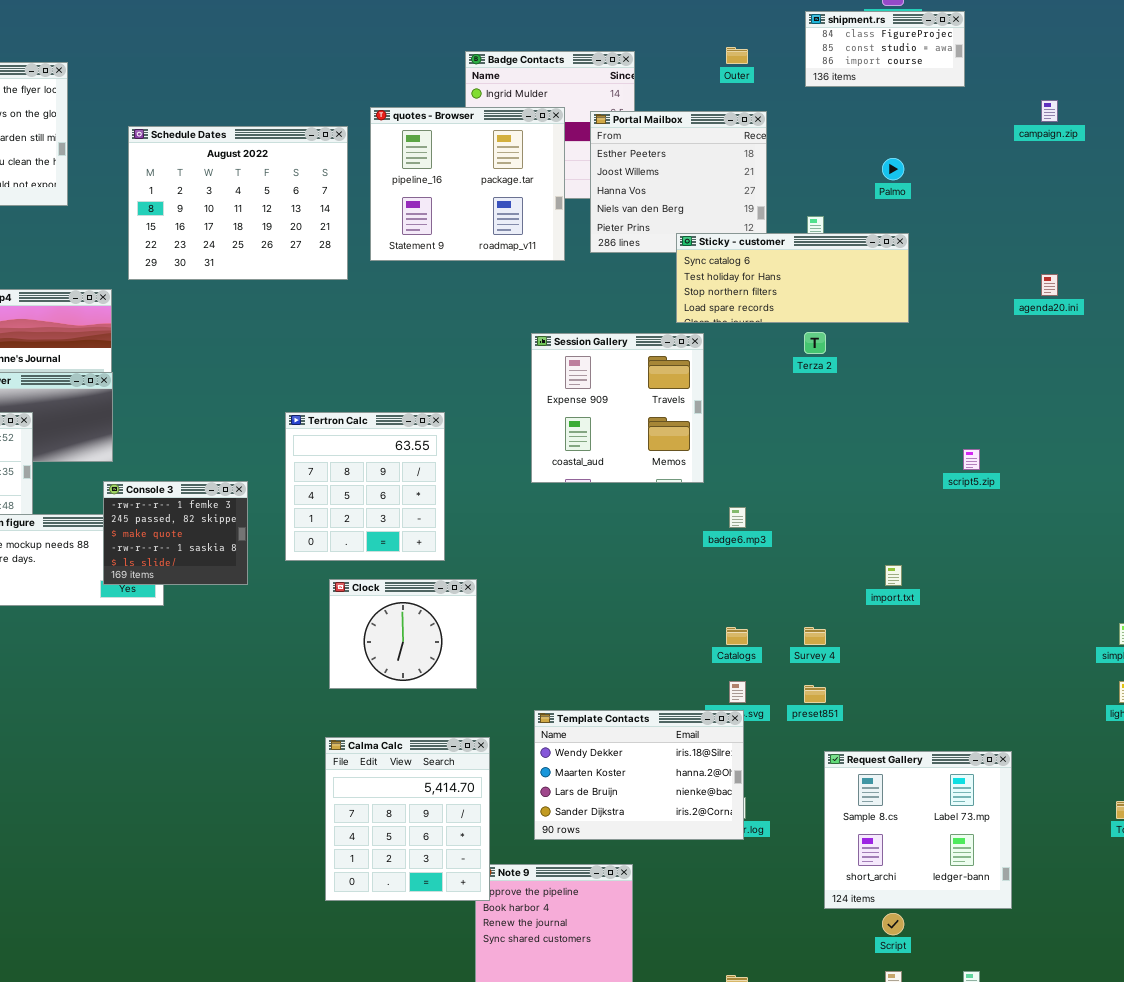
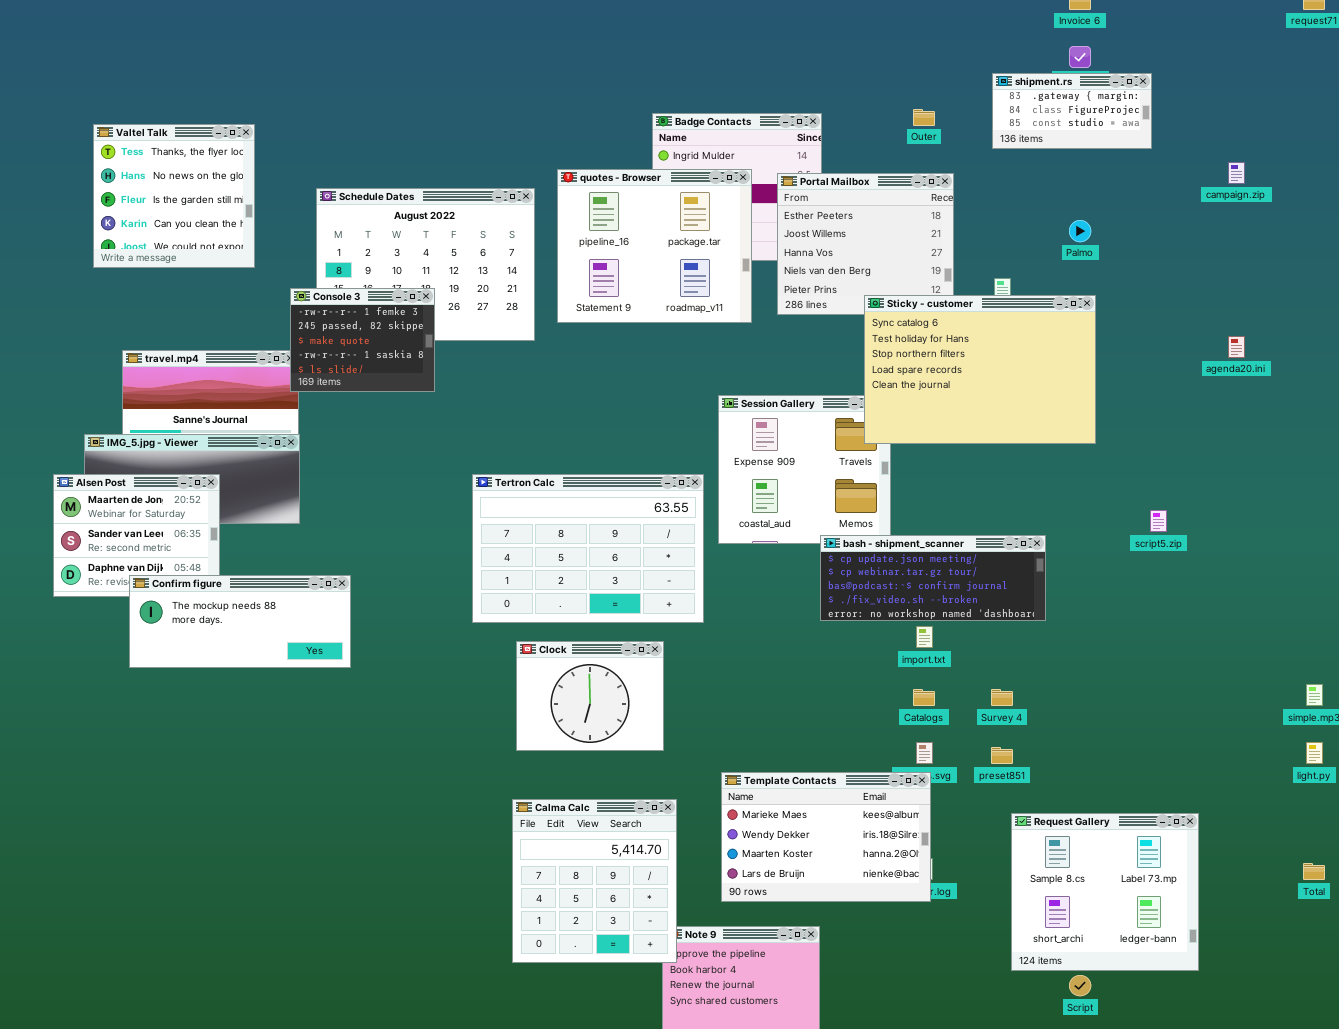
shipment.rs: [805,11,965,87] -> [992,73,1152,149], scrolled up 1 row
Sticky - customer: [676,233,909,323] -> [864,295,1096,444], resized
Tertron Calc: [285,412,445,561] -> [472,474,704,623], resized
bash - shipment_scanner: none -> [820,535,1046,621], opened
Console 3: [103,481,248,585] -> [290,288,435,392], moved
import.txt: [885,565,902,586] -> [916,626,933,648], moved
Template Contacts: [534,710,744,840] -> [721,772,931,902], scrolled up 1 row

